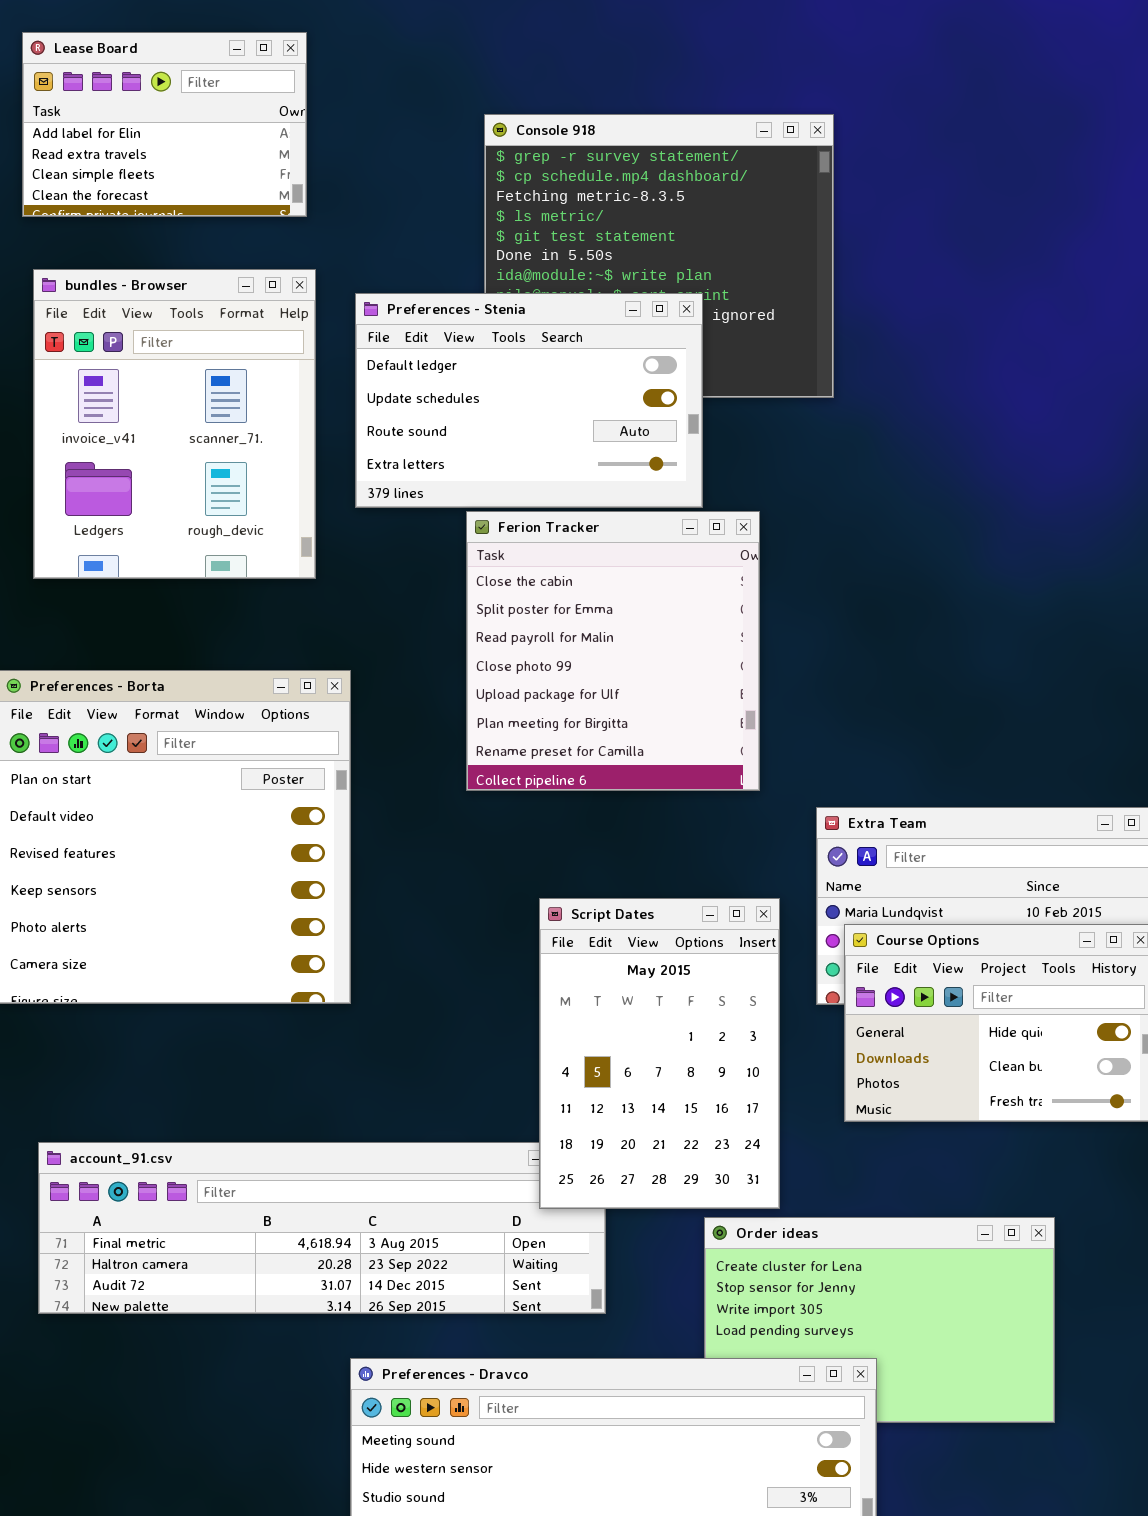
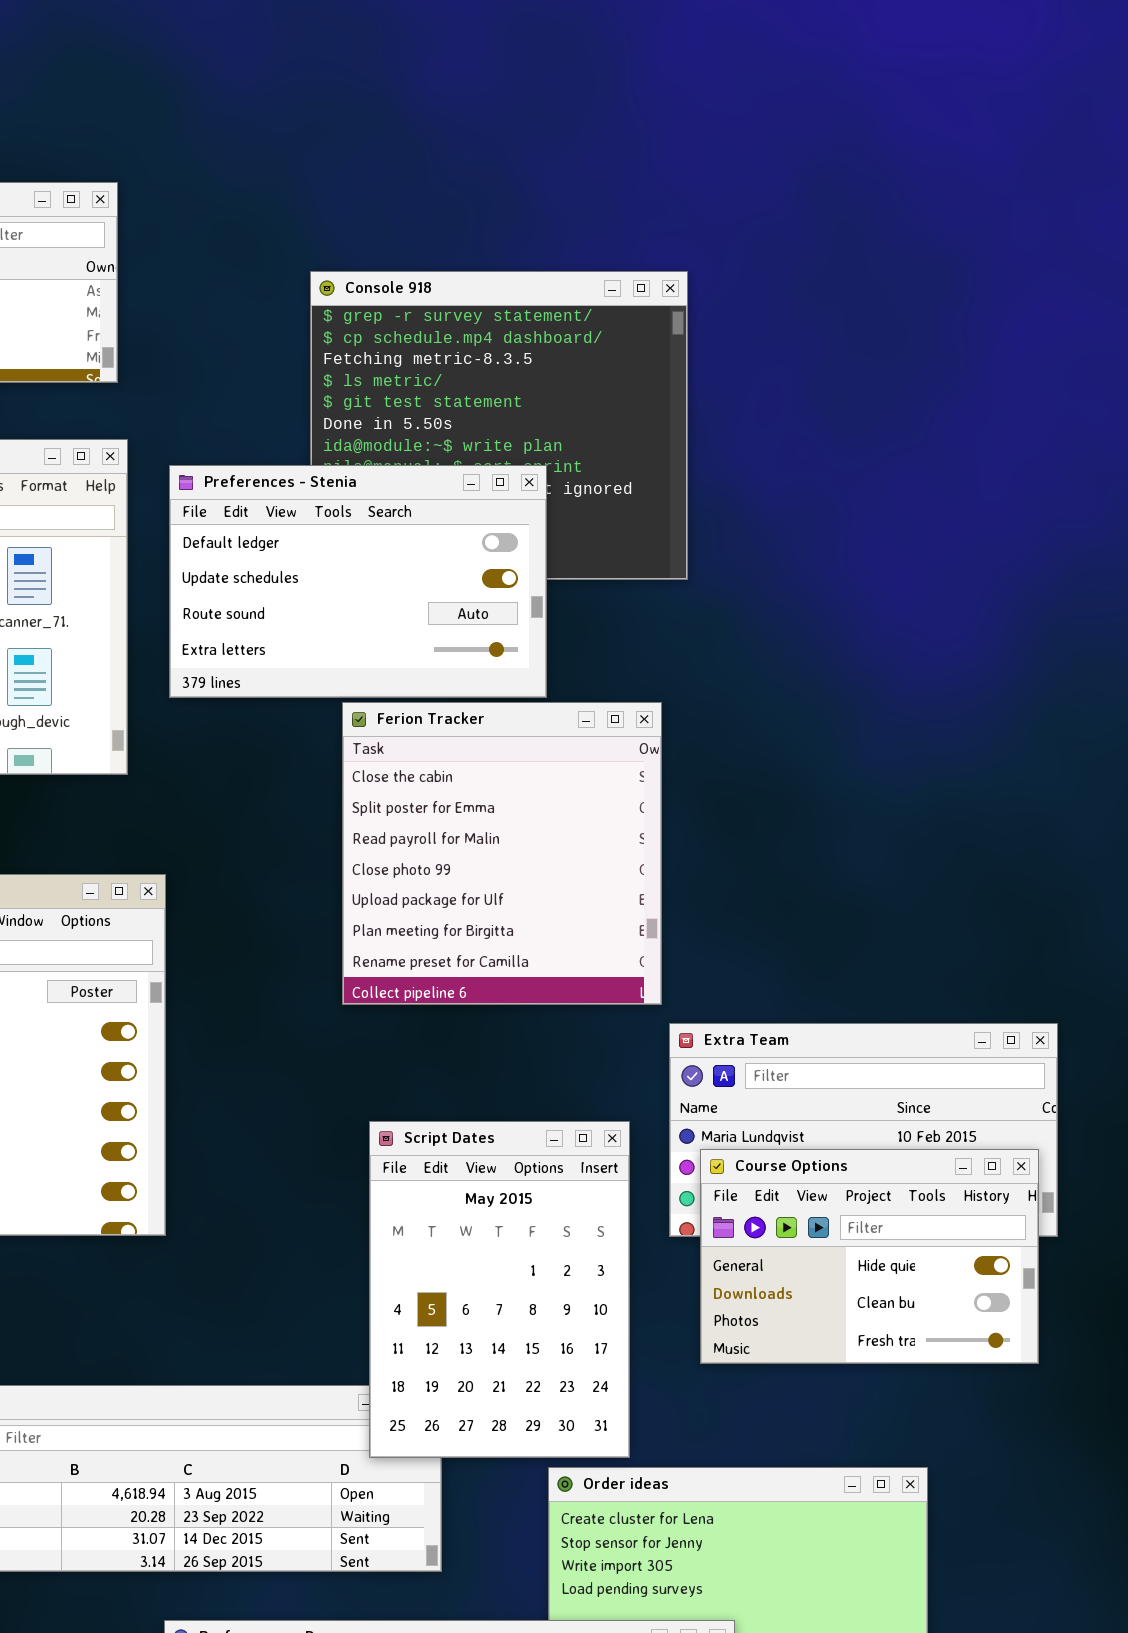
Ferion Tracker: [466,511,760,791] -> [342,702,662,1005], moved

